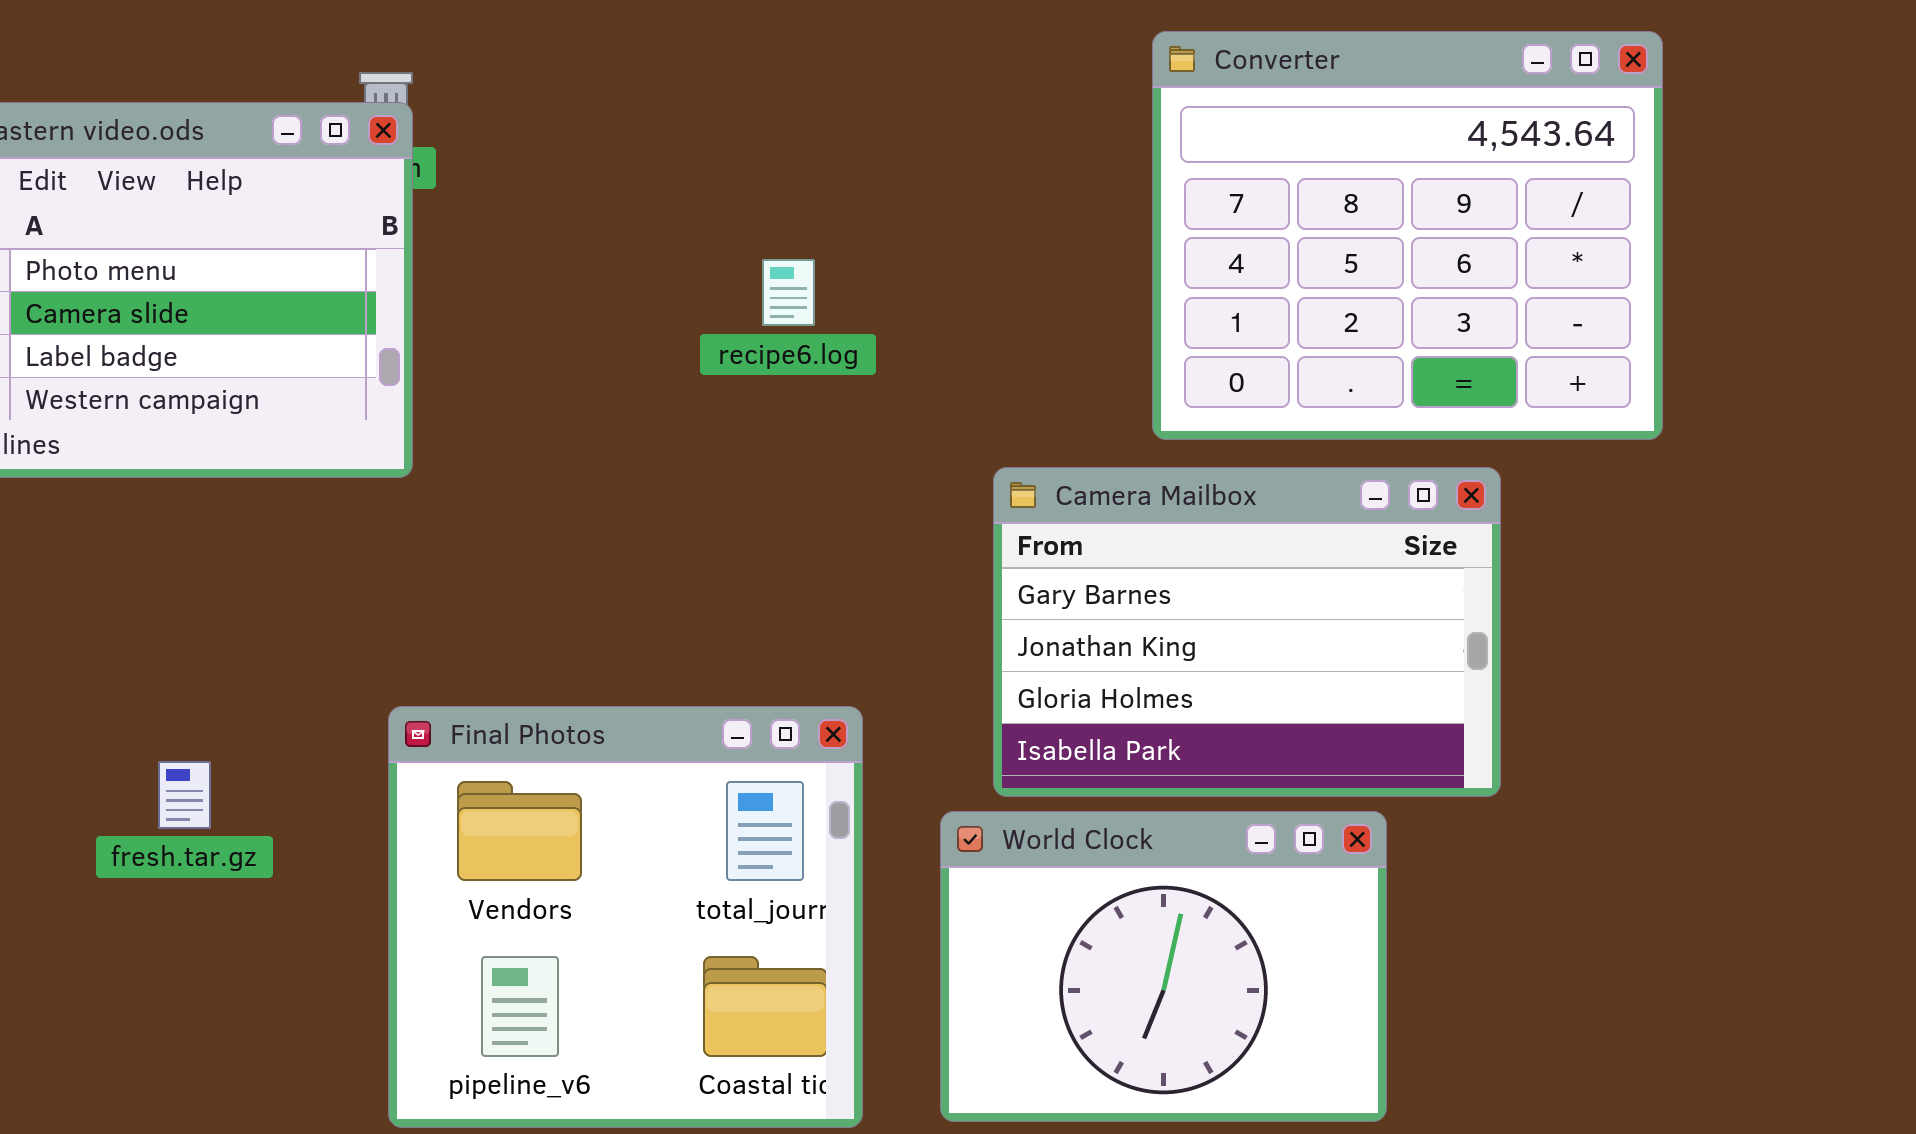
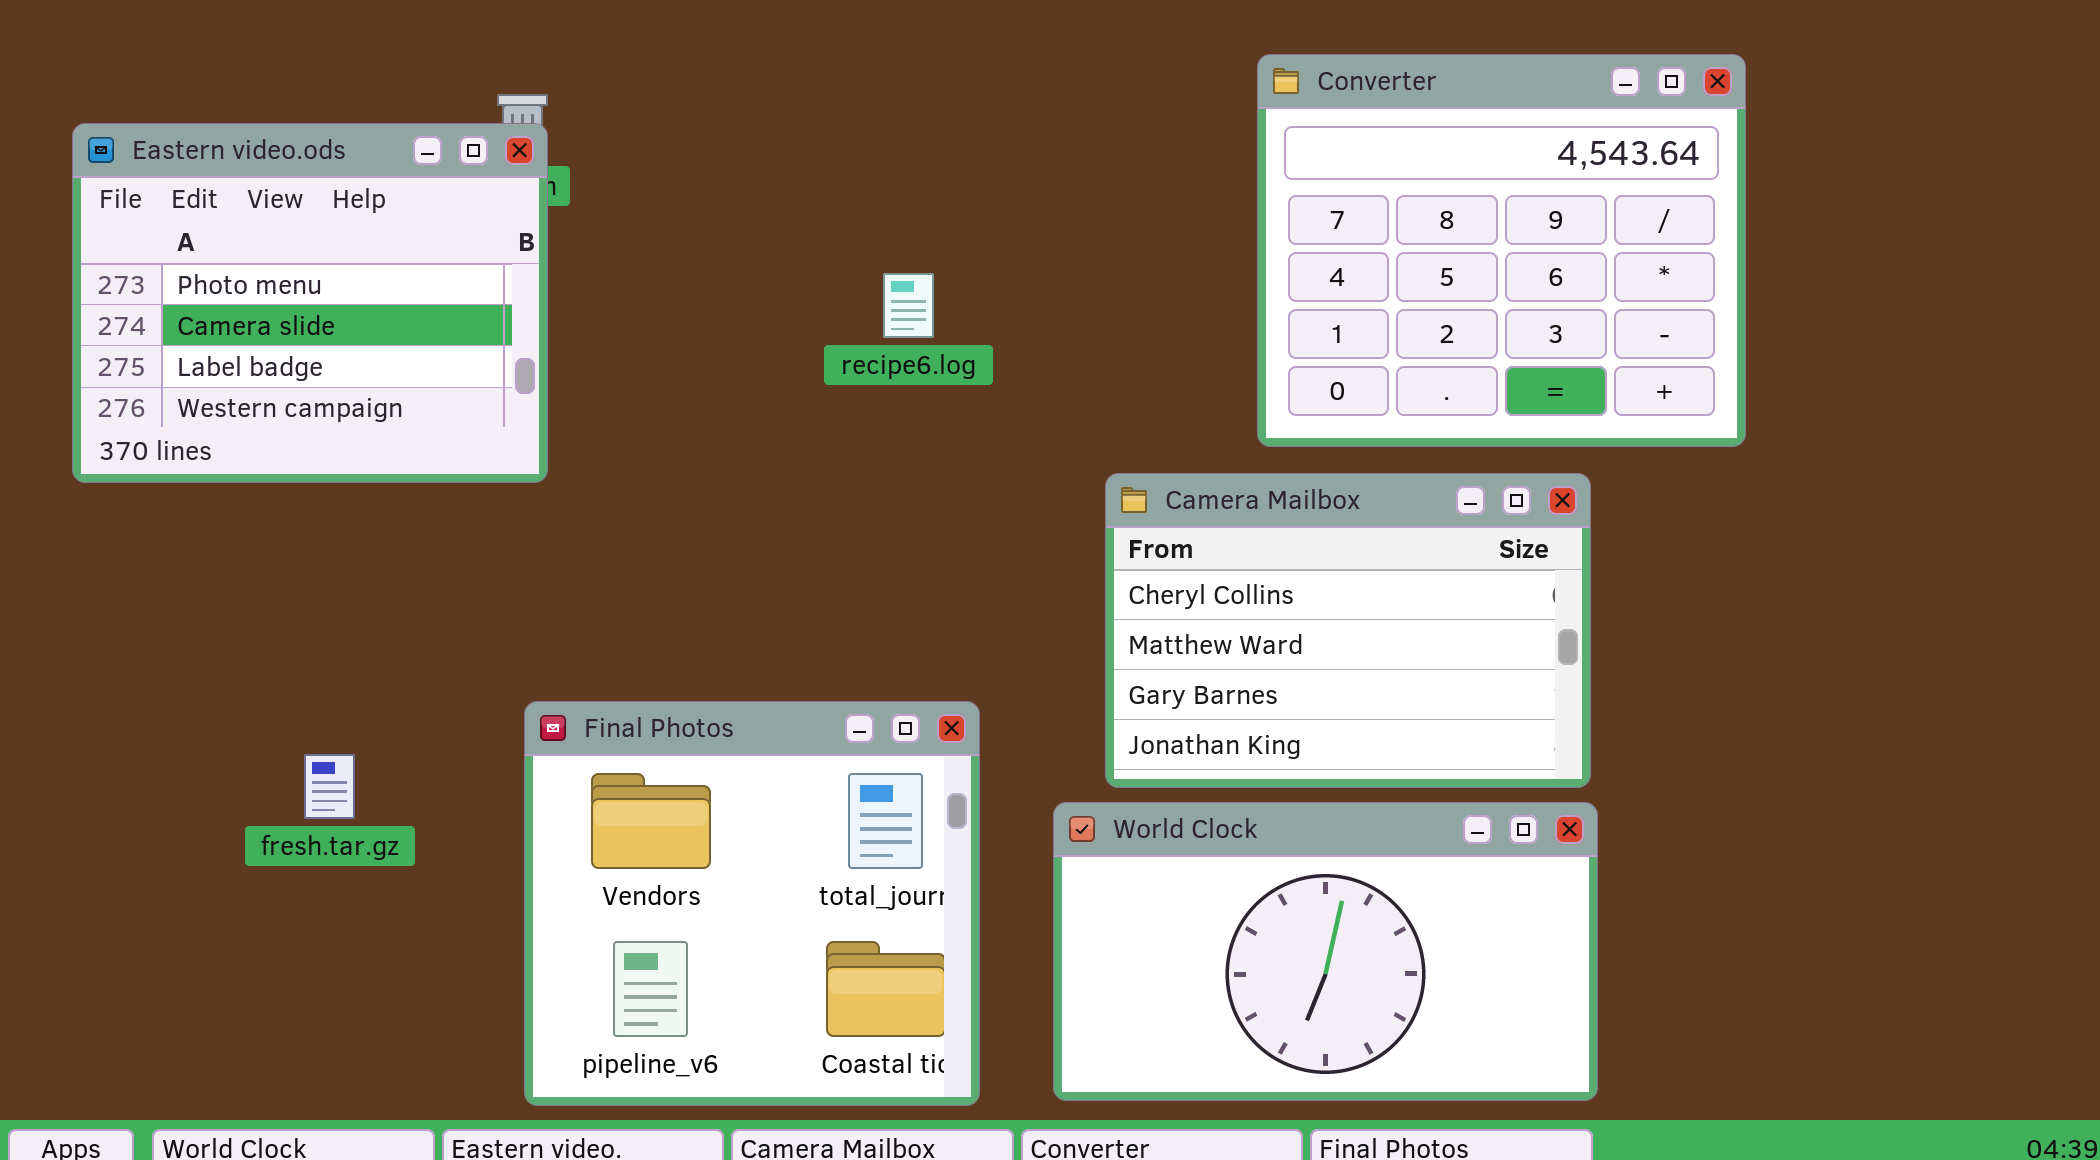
Camera Mailbox: [993,467,1501,797] -> [1105,473,1591,788], scrolled up 2 rows
World Clock: [940,811,1387,1122] -> [1053,802,1598,1101], resized

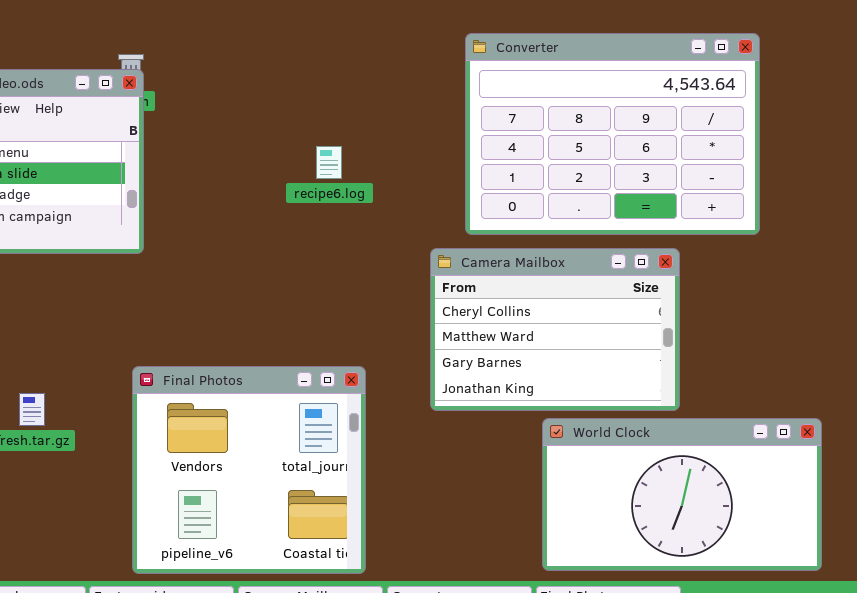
Converter: [1257,54,1746,447] -> [465,33,760,235], resized
World Clock: [1053,802,1598,1101] -> [542,418,822,571], moved

